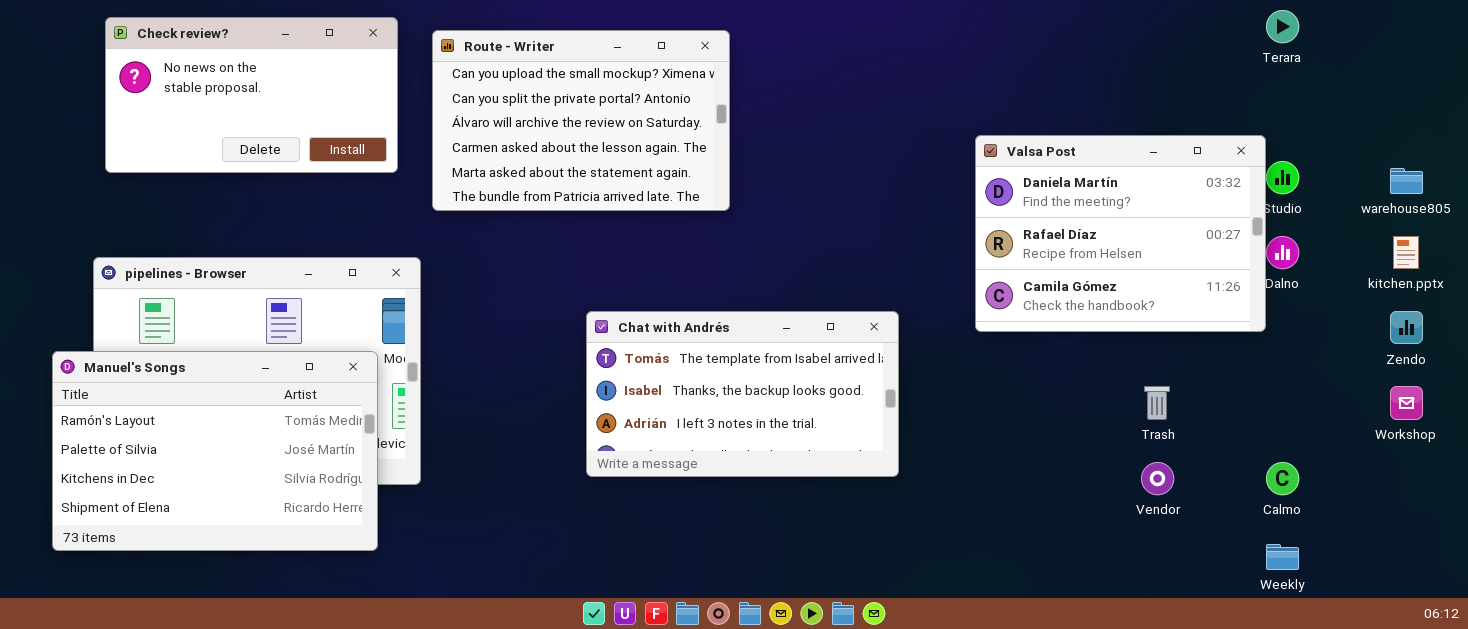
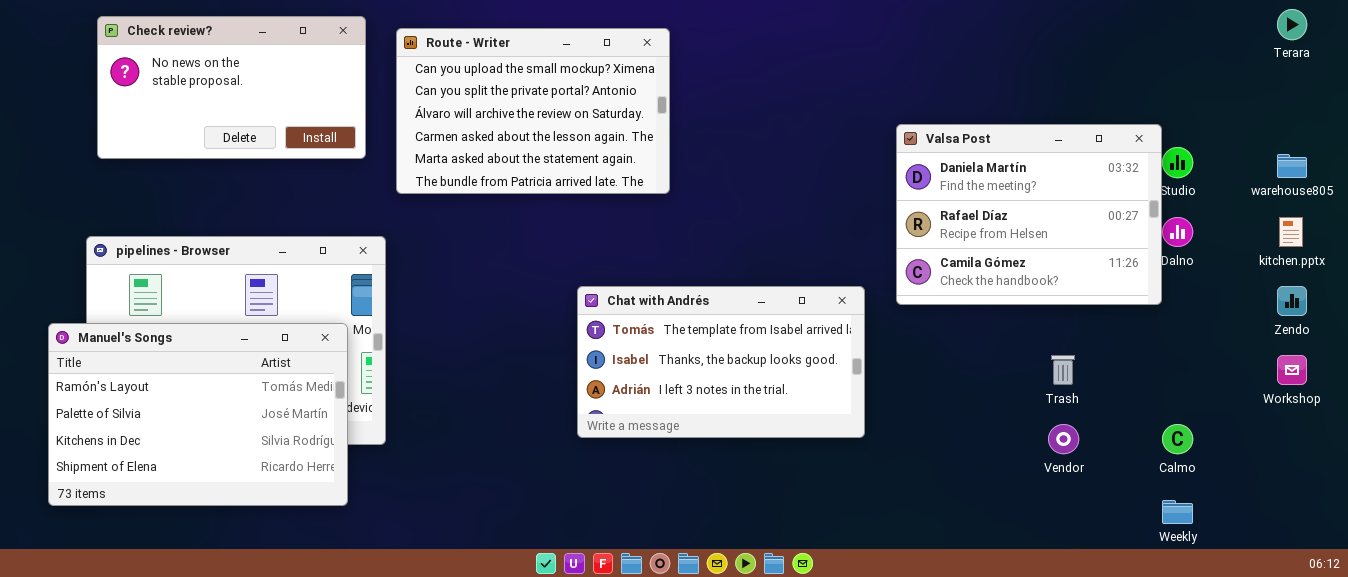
Terara: [1266,10,1299,43] -> [1277,9,1307,40], moved
Chat with Andrés: [586,311,899,477] -> [577,286,865,438], moved

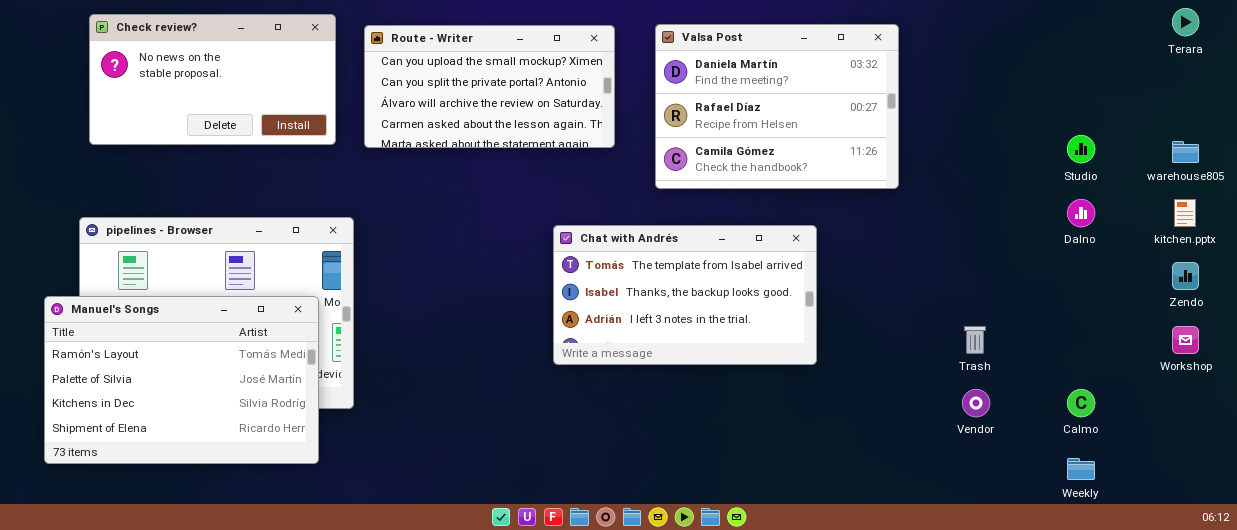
Route - Writer: [396,28,670,194] -> [364,25,615,148], resized
Valsa Post: [896,124,1162,305] -> [655,24,899,189], moved
Chat with Andrés: [577,286,865,438] -> [553,225,817,365], moved

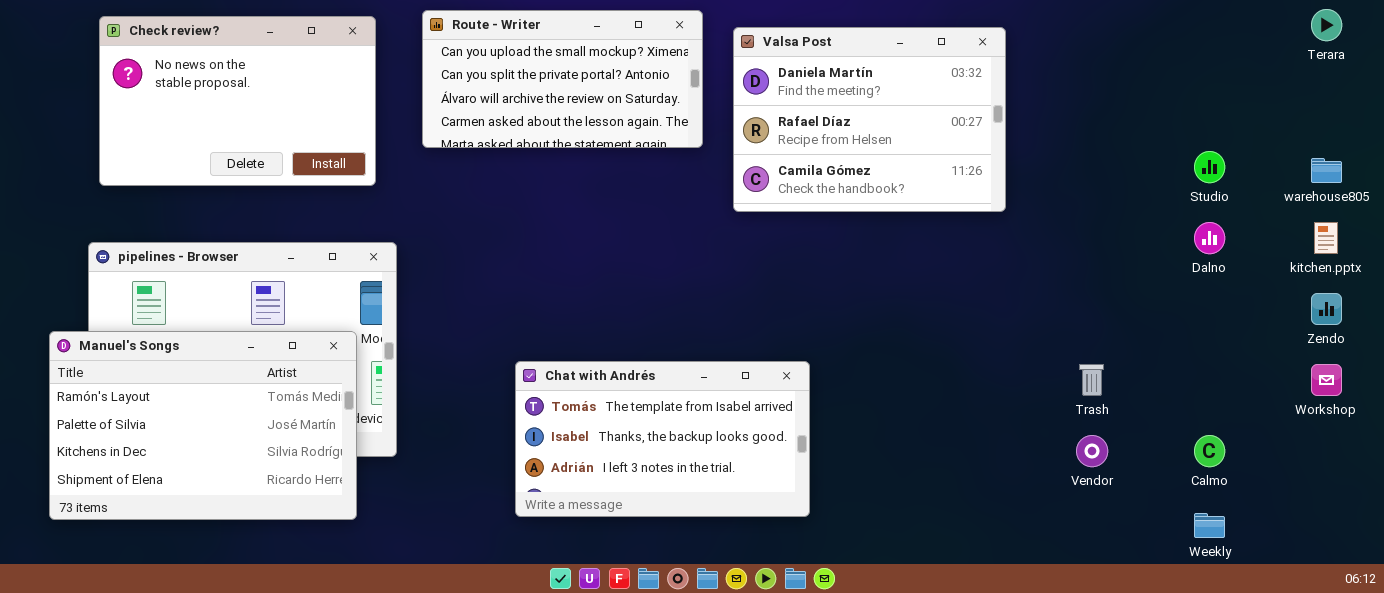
Check review?: [89,14,336,145] -> [99,16,376,186], resized
Route - Writer: [364,25,615,148] -> [422,10,703,148], moved
Chat with Andrés: [553,225,817,365] -> [515,361,810,517], moved

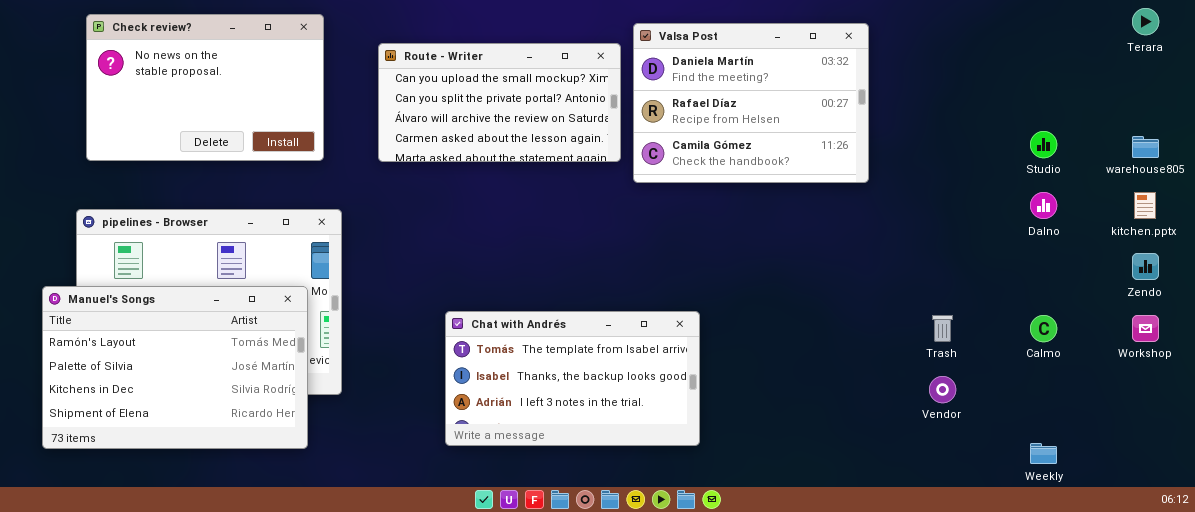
Route - Writer: [422,10,703,148] -> [378,43,621,162], moved
Calmo: [1194,435,1225,467] -> [1030,315,1057,342], moved

